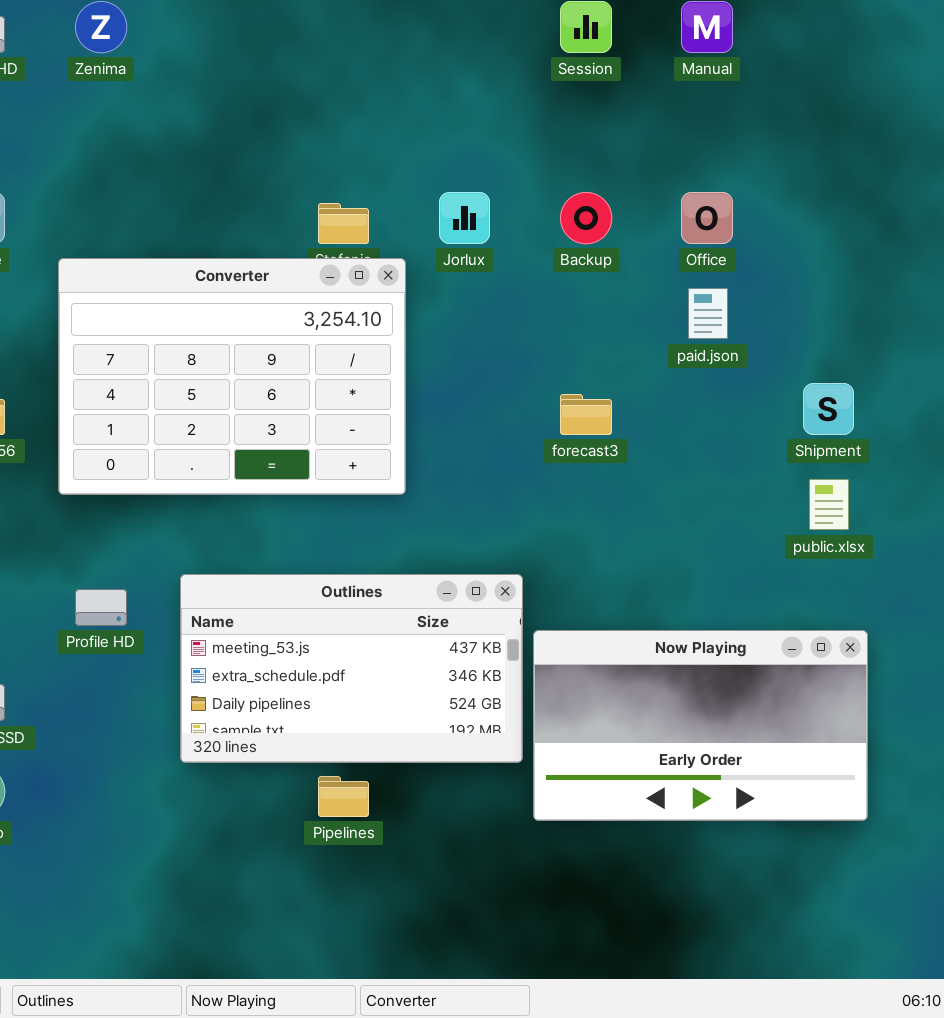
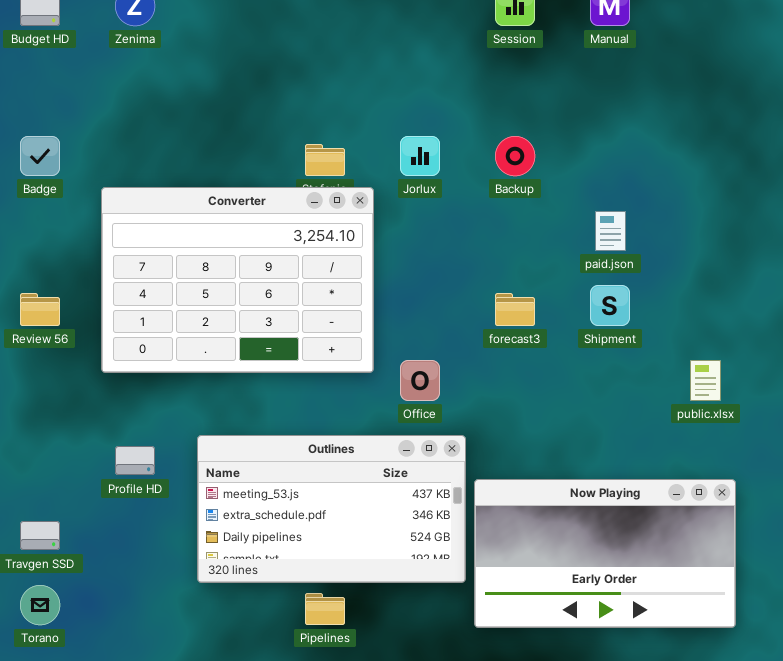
Office: [681,192,733,244] -> [400,360,440,401], moved
Shipment: [803,383,854,435] -> [590,285,630,326], moved

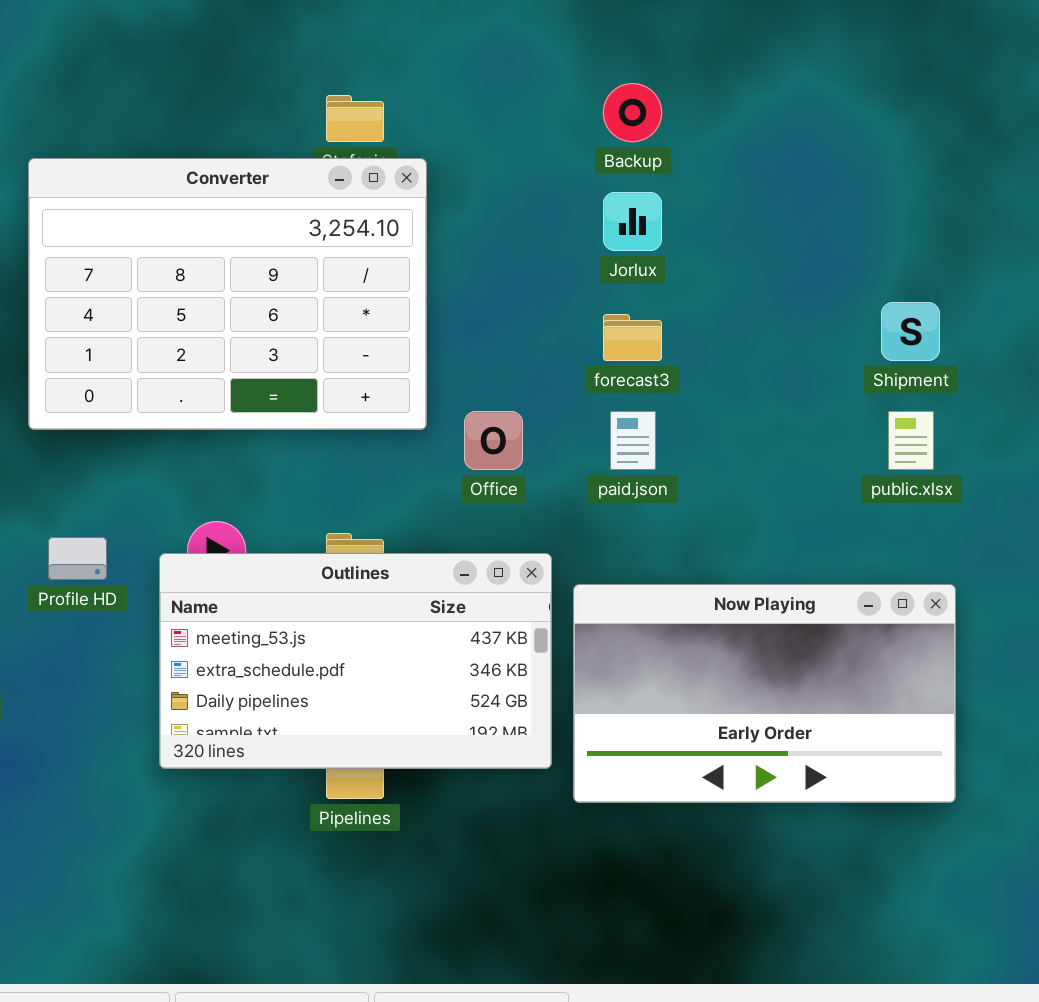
Jorlux: [400,136,440,176] -> [603,192,662,251], moved
paid.json: [595,211,626,251] -> [610,411,656,470], moved
Shipment: [590,285,630,326] -> [881,302,940,361], moved
Outlines: [197,435,466,583] -> [159,553,552,769], moved

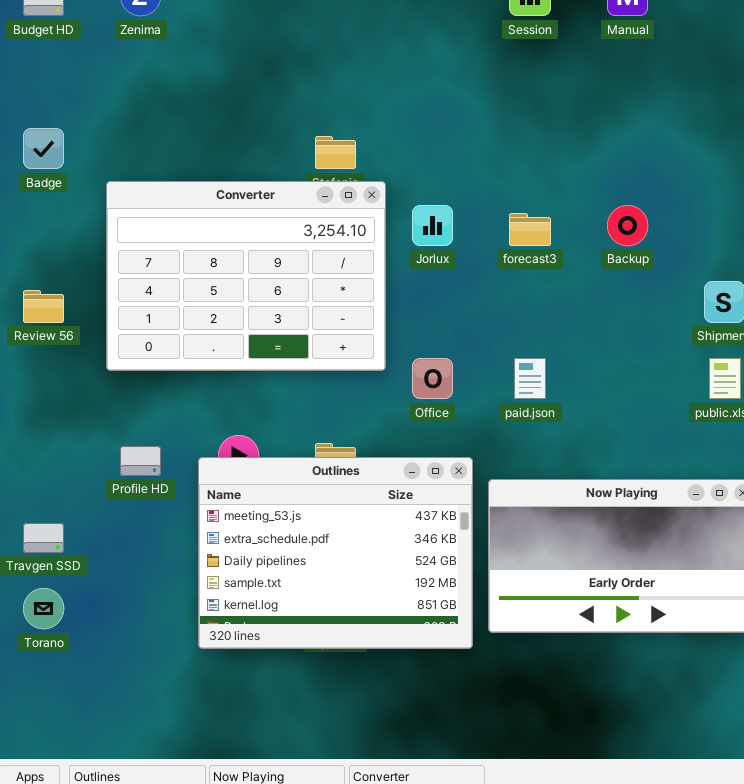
Backup: [603,83,662,142] -> [607,205,648,246], moved
Jorlux: [603,192,662,251] -> [412,205,453,246], moved
forecast3: [603,314,662,361] -> [509,213,551,246], moved
Outlines: [159,553,552,769] -> [198,457,473,649], resized

